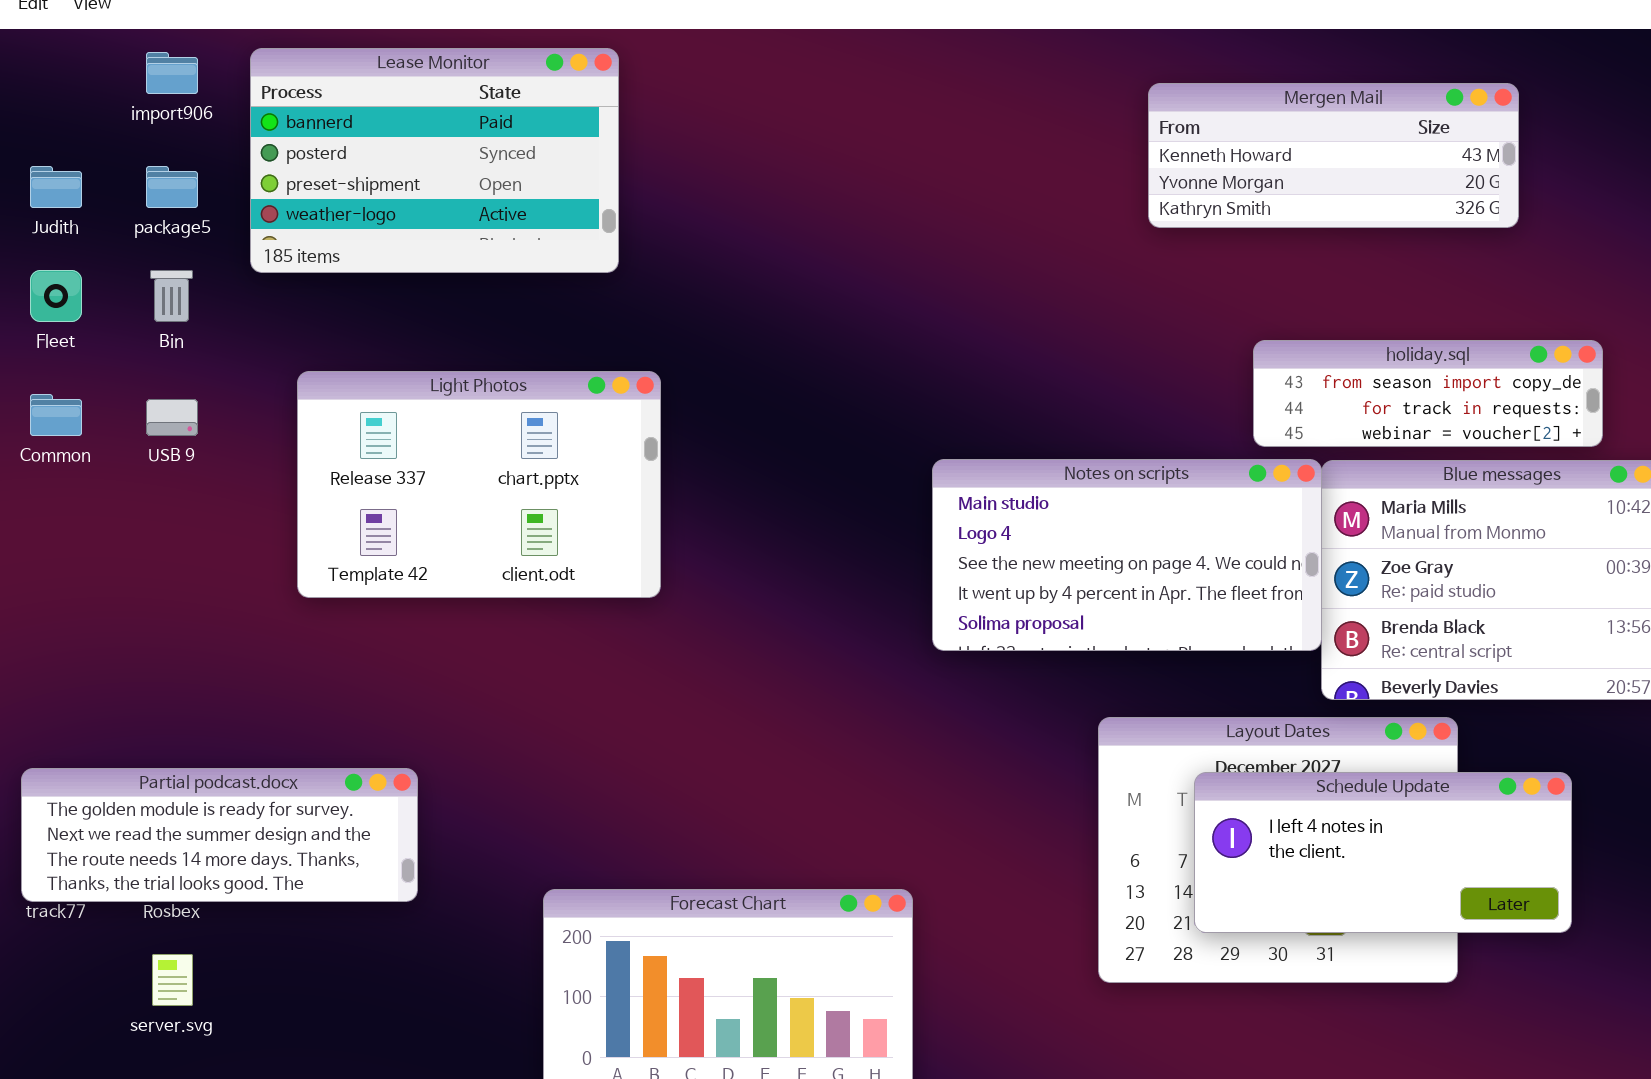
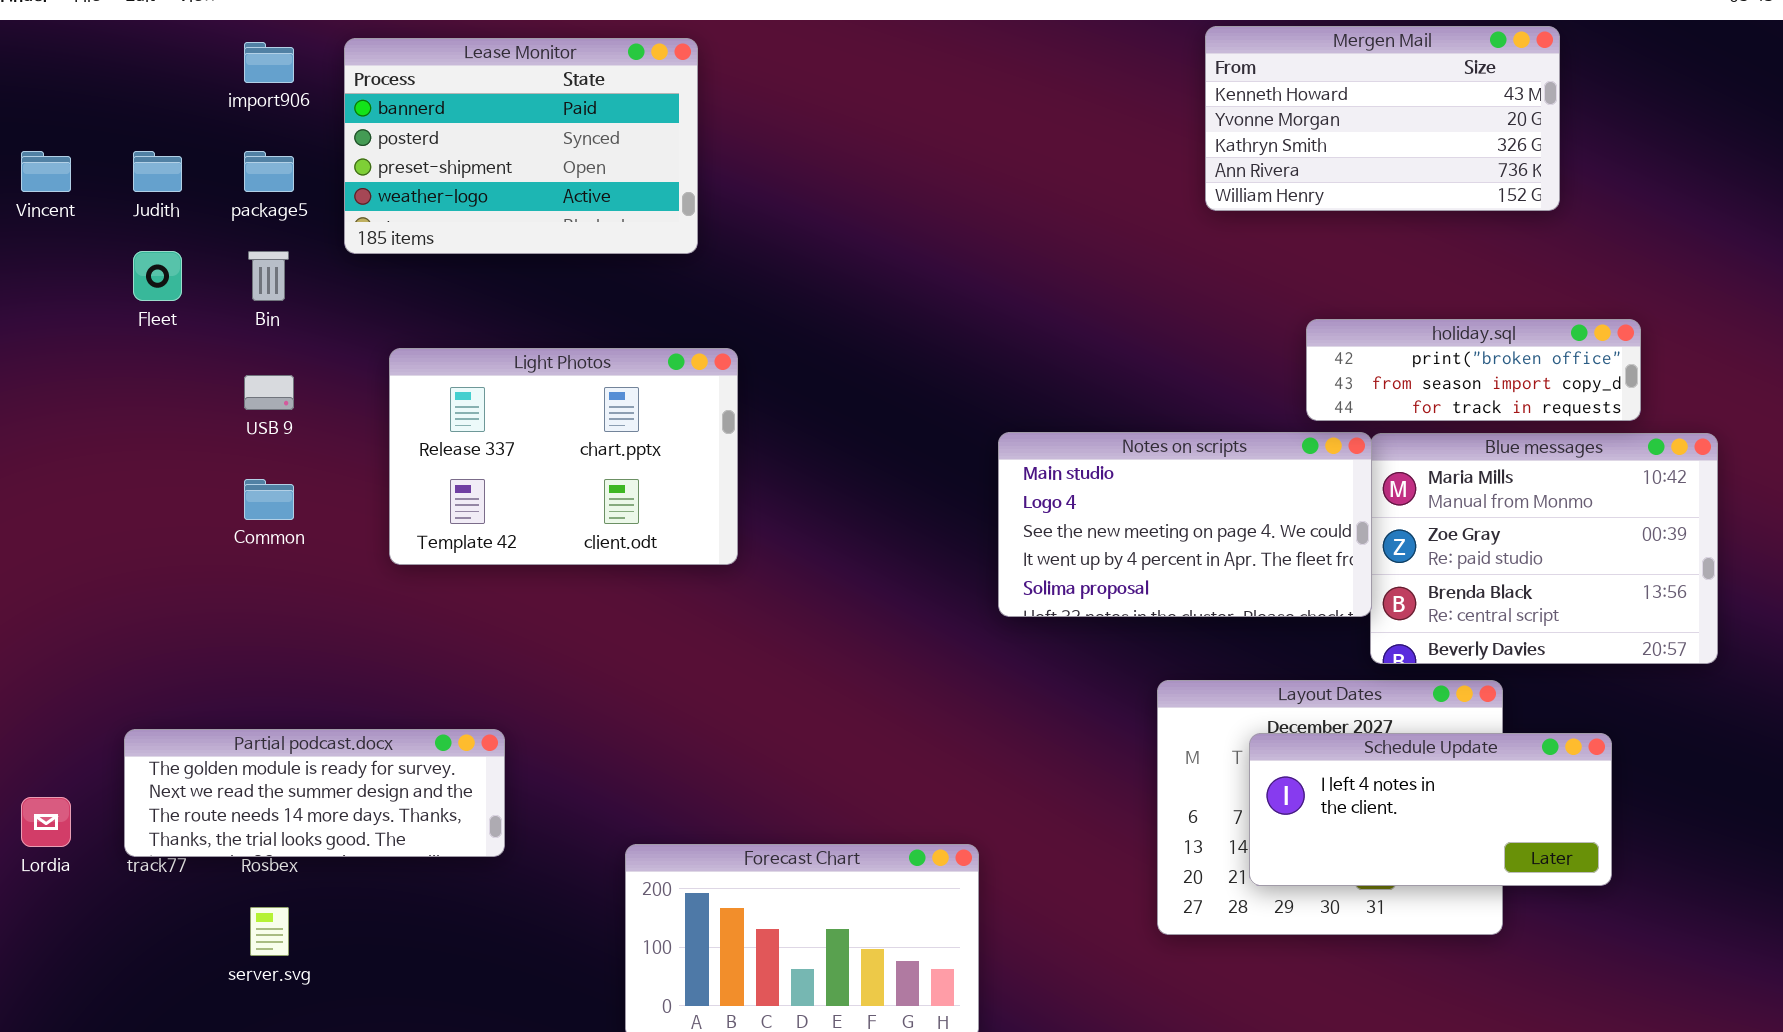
Mergen Mail: [1148,83,1519,228] -> [1205,26,1560,211], resized
holiday.sql: [1253,340,1603,447] -> [1306,319,1641,421], scrolled up 1 row
Common: [30,394,82,436] -> [244,479,294,520], moved

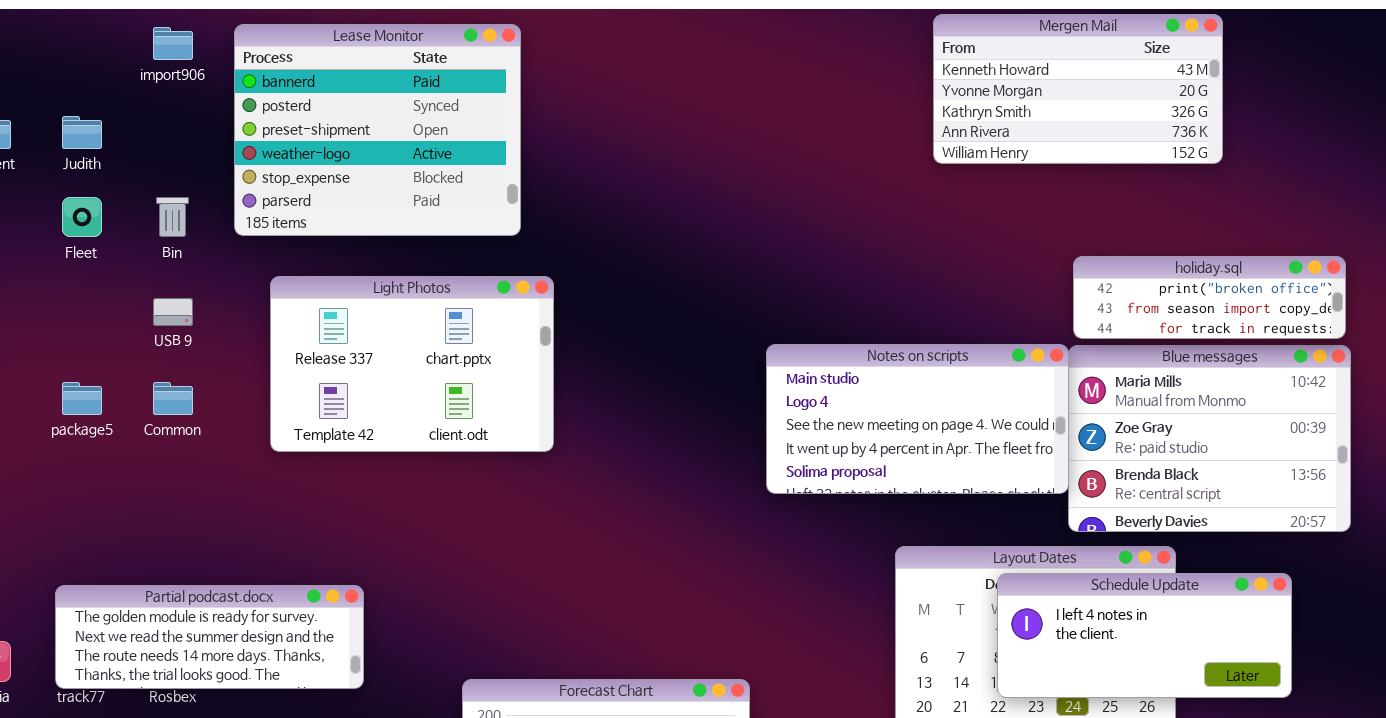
Lease Monitor: [344,38,698,254] -> [234,24,521,236], resized
package5: [244,151,294,192] -> [62,382,102,415], moved
holiday.sql: [1306,319,1641,421] -> [1073,256,1346,339], moved
Schedule Update: [1249,733,1612,886] -> [997,573,1292,698], moved

